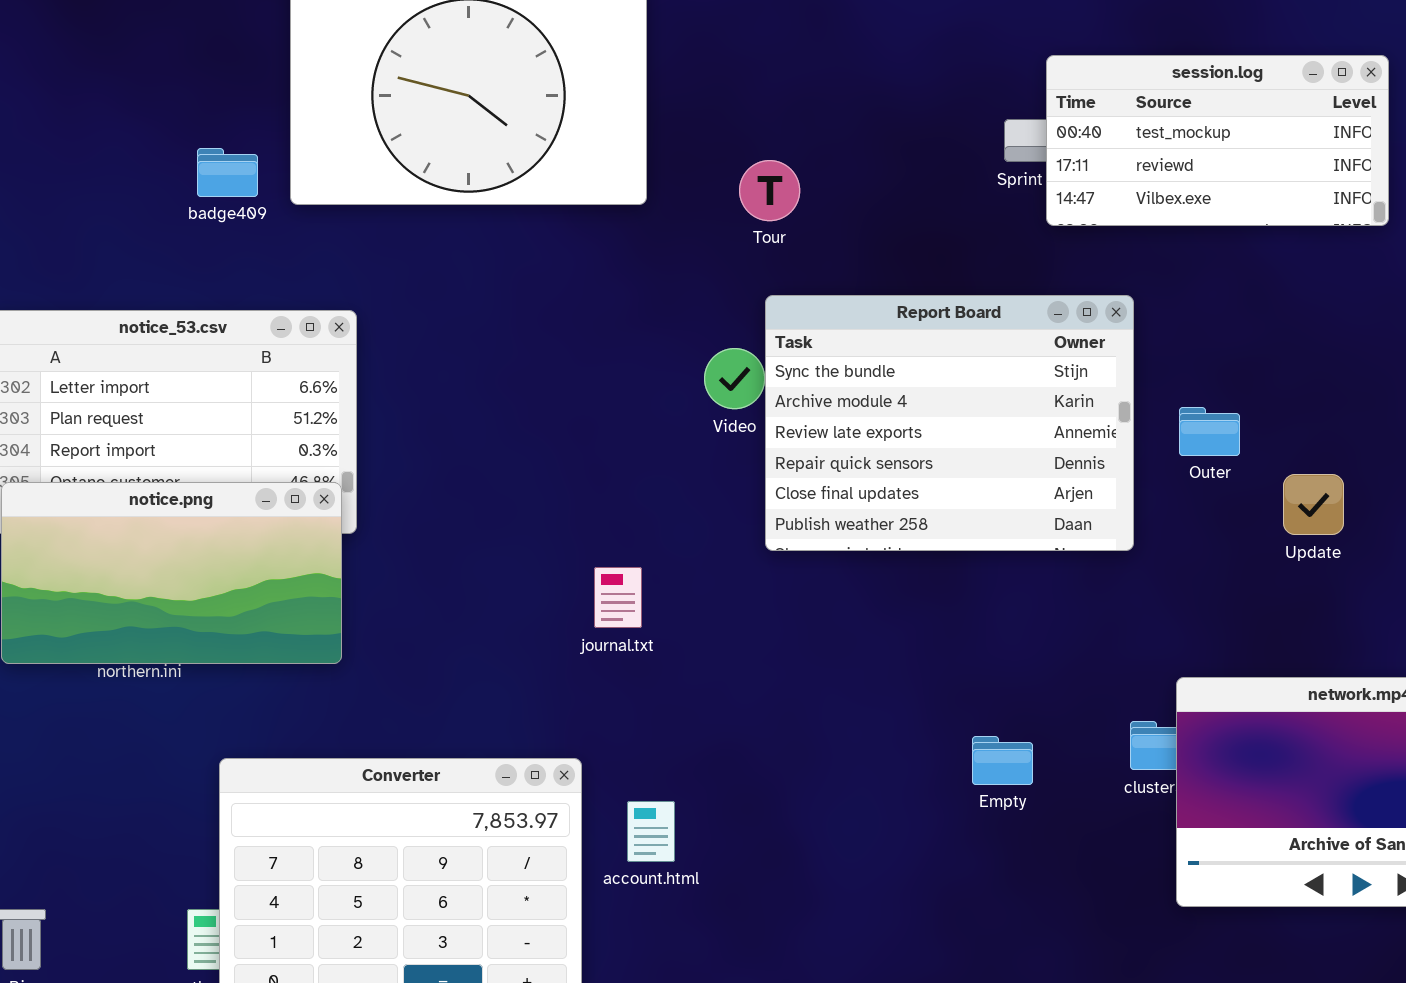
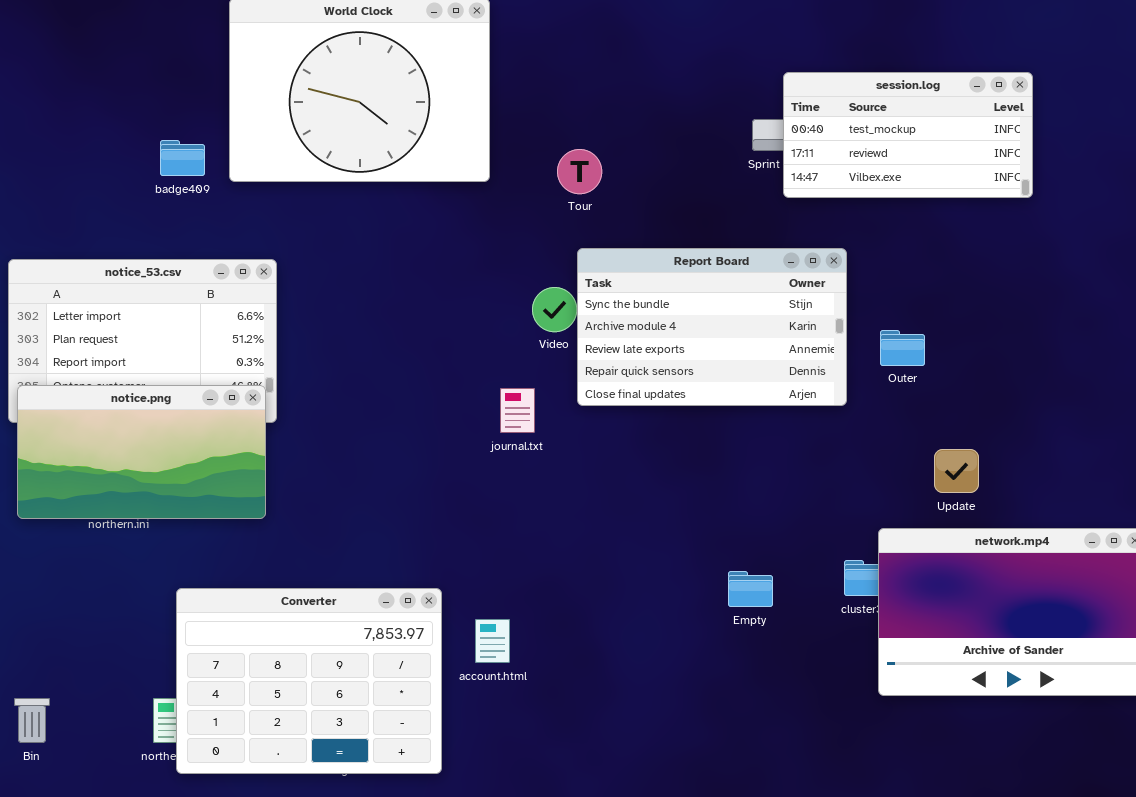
Report Board: [765,295,1134,551] -> [577,248,847,406], resized
Update: [1283,474,1344,535] -> [934,449,979,493], moved
journal.txt: [594,567,642,628] -> [500,388,535,433], moved

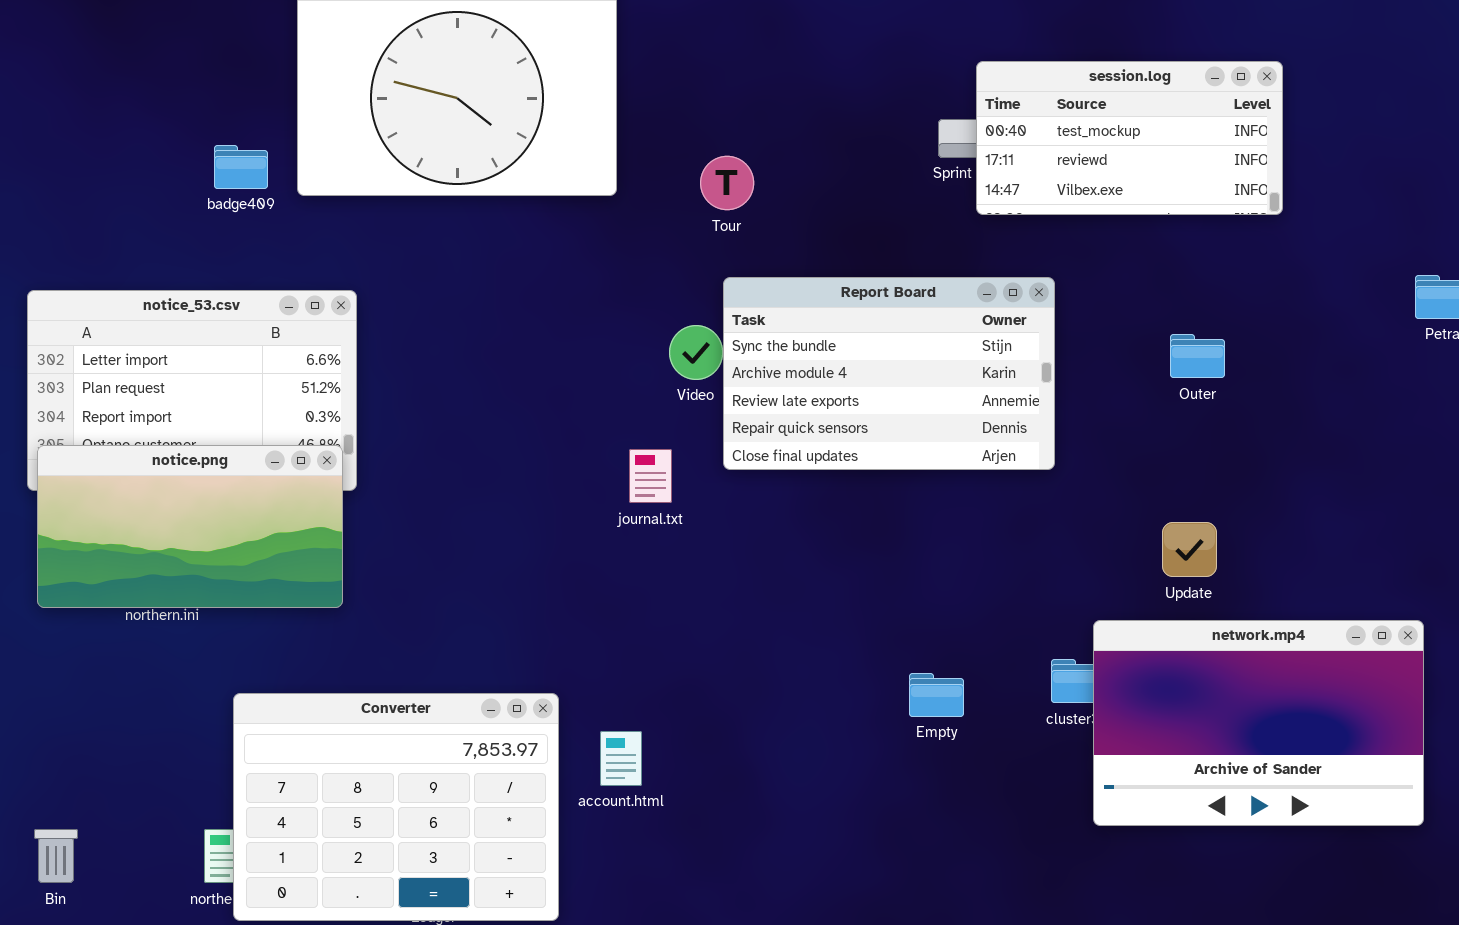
Outer: [880,330,925,366] -> [1170,334,1225,378], moved

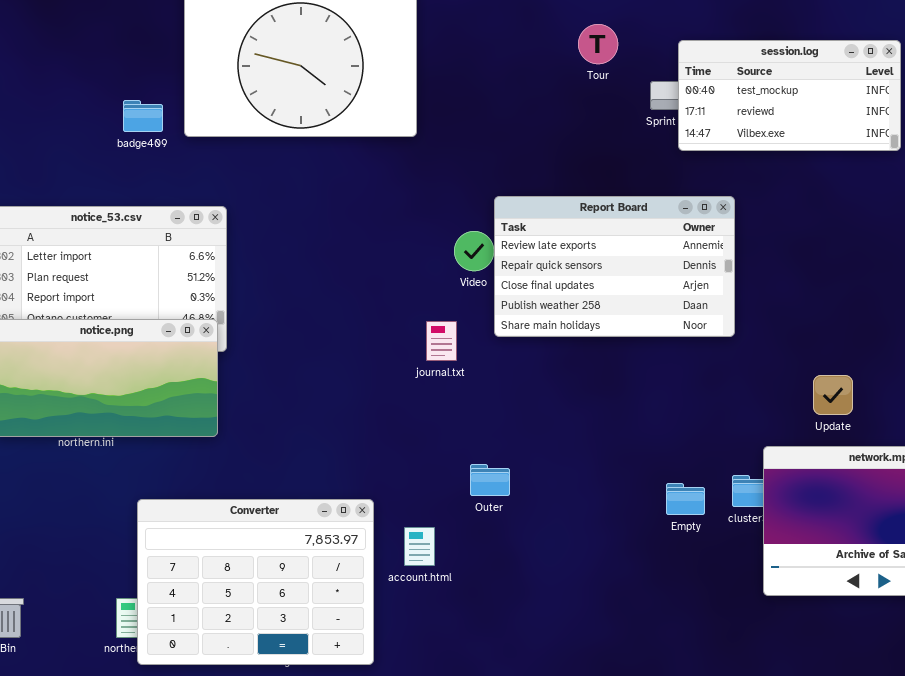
Tour: [700,156,754,210] -> [578,24,618,64], moved
Report Board: [723,277,1055,470] -> [494,196,735,337], scrolled down 2 rows
Outer: [1170,334,1225,378] -> [470,464,510,496], moved
Empty: [909,673,964,717] -> [666,483,705,515], moved

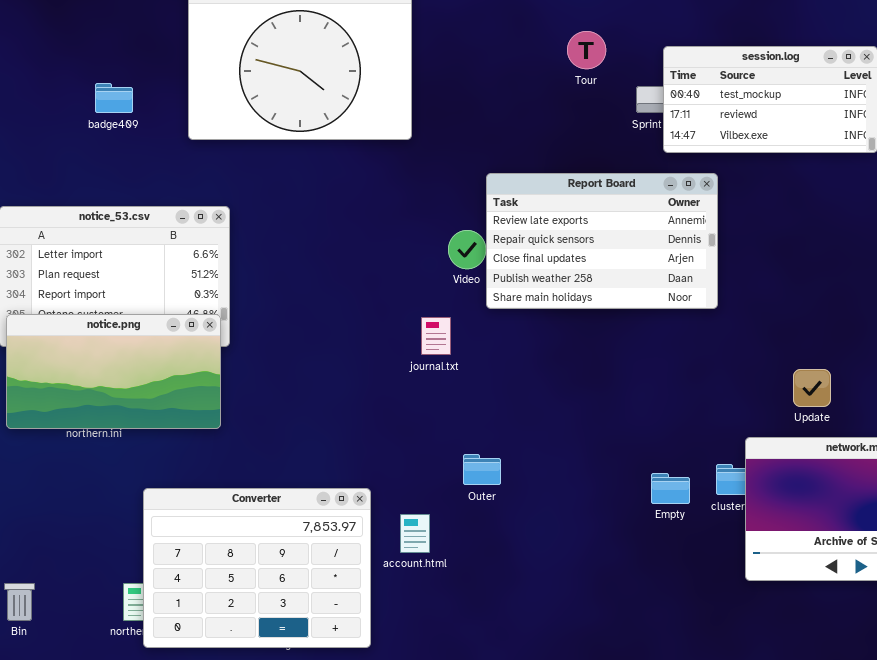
badge409: [123,100,163,132] -> [95,83,133,113], moved
Report Board: [494,196,735,337] -> [486,173,718,309], moved

